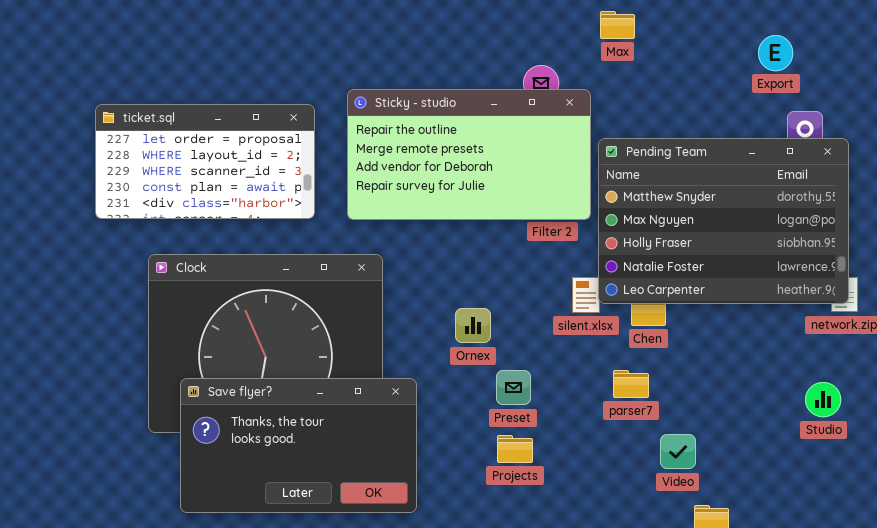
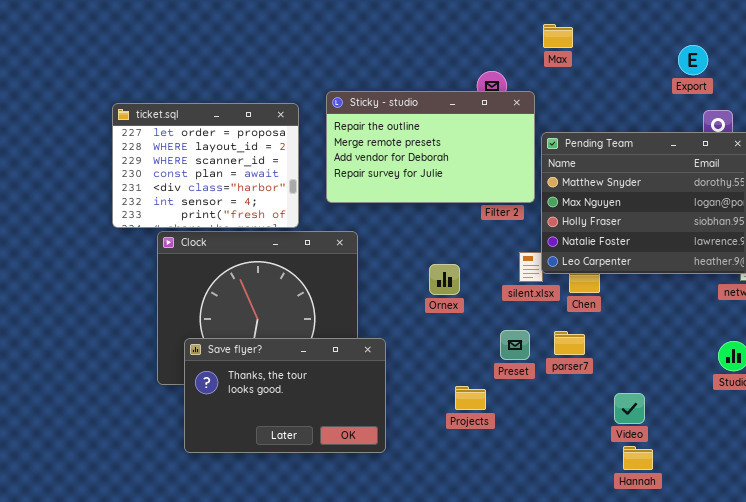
ticket.sql: [95,104,315,219] -> [112,103,299,228], resized
Ornex: [455,308,491,343] -> [429,264,460,295], moved
Preset: [496,370,531,405] -> [500,330,530,360], moved
Video: [660,434,696,469] -> [614,393,645,424], moved

